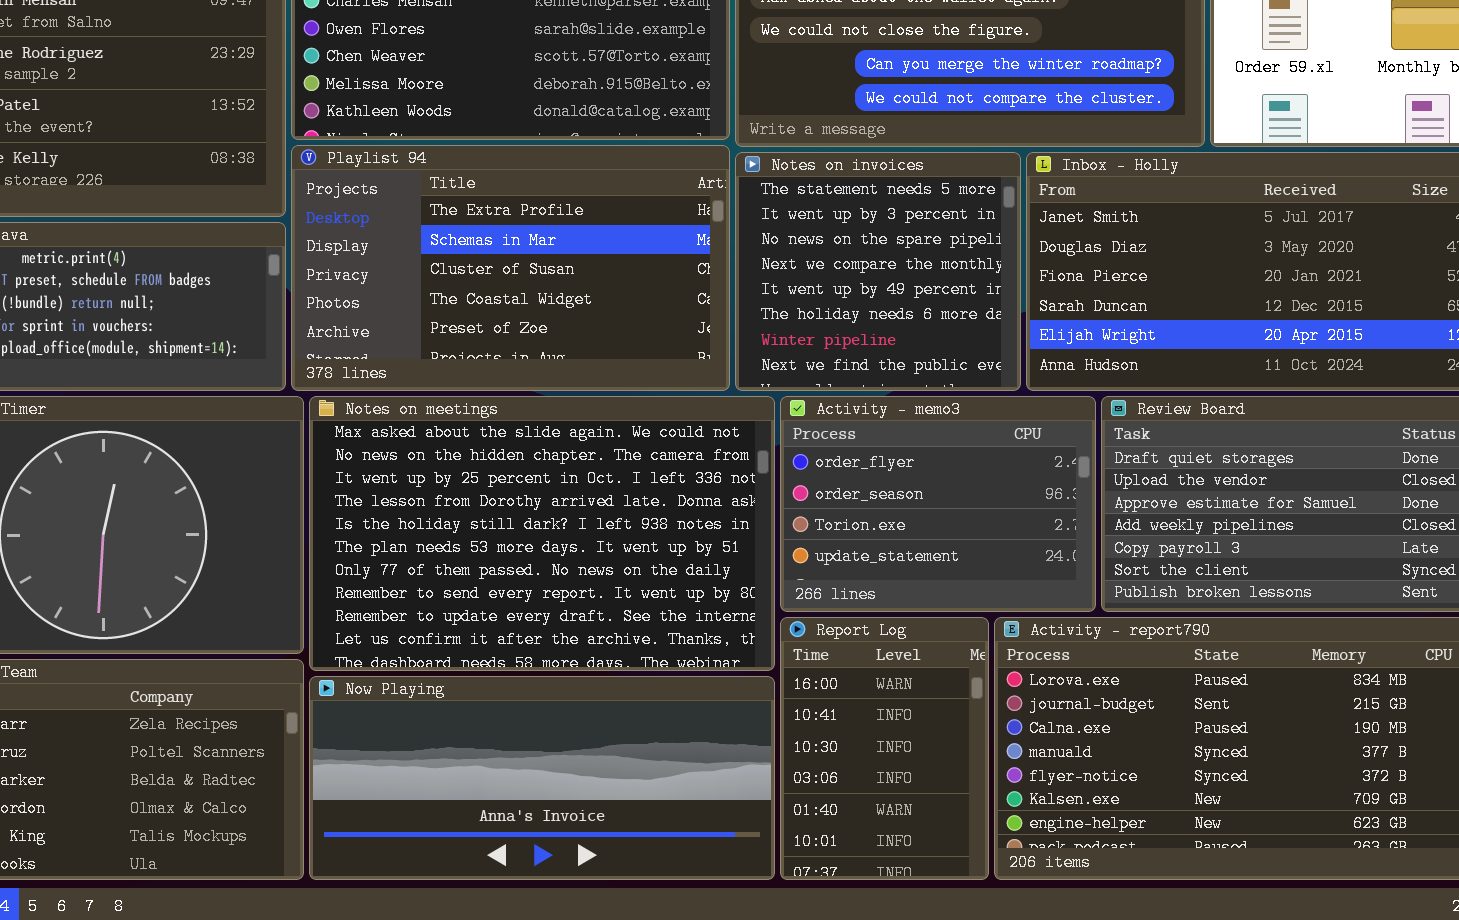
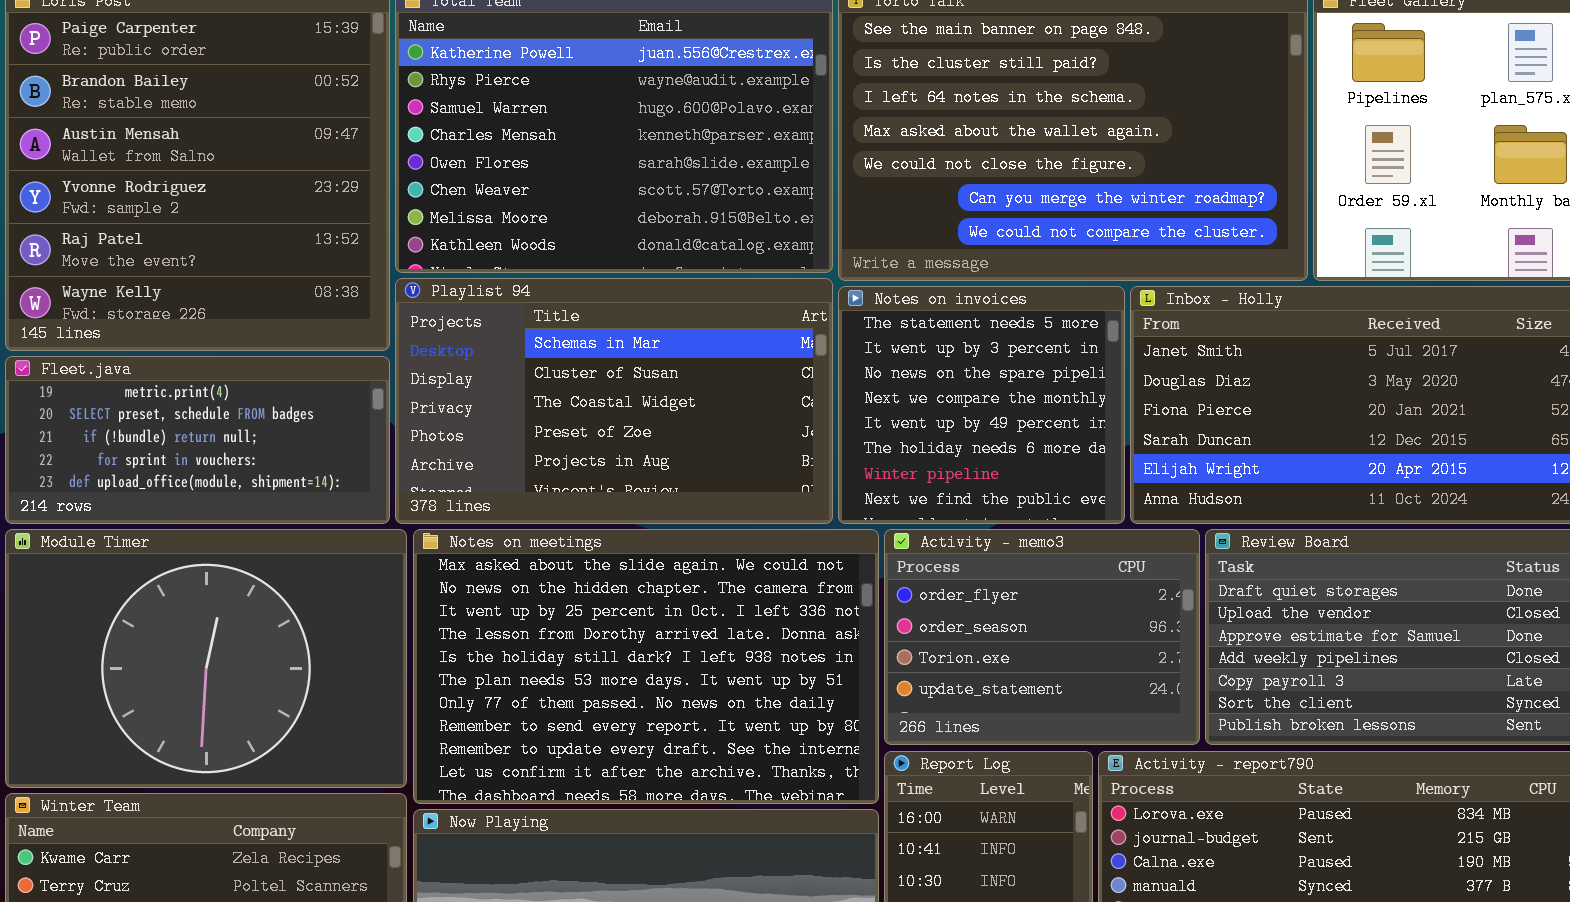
Playlist 94: [291,145,730,391] -> [395,278,833,524], scrolled down 1 row

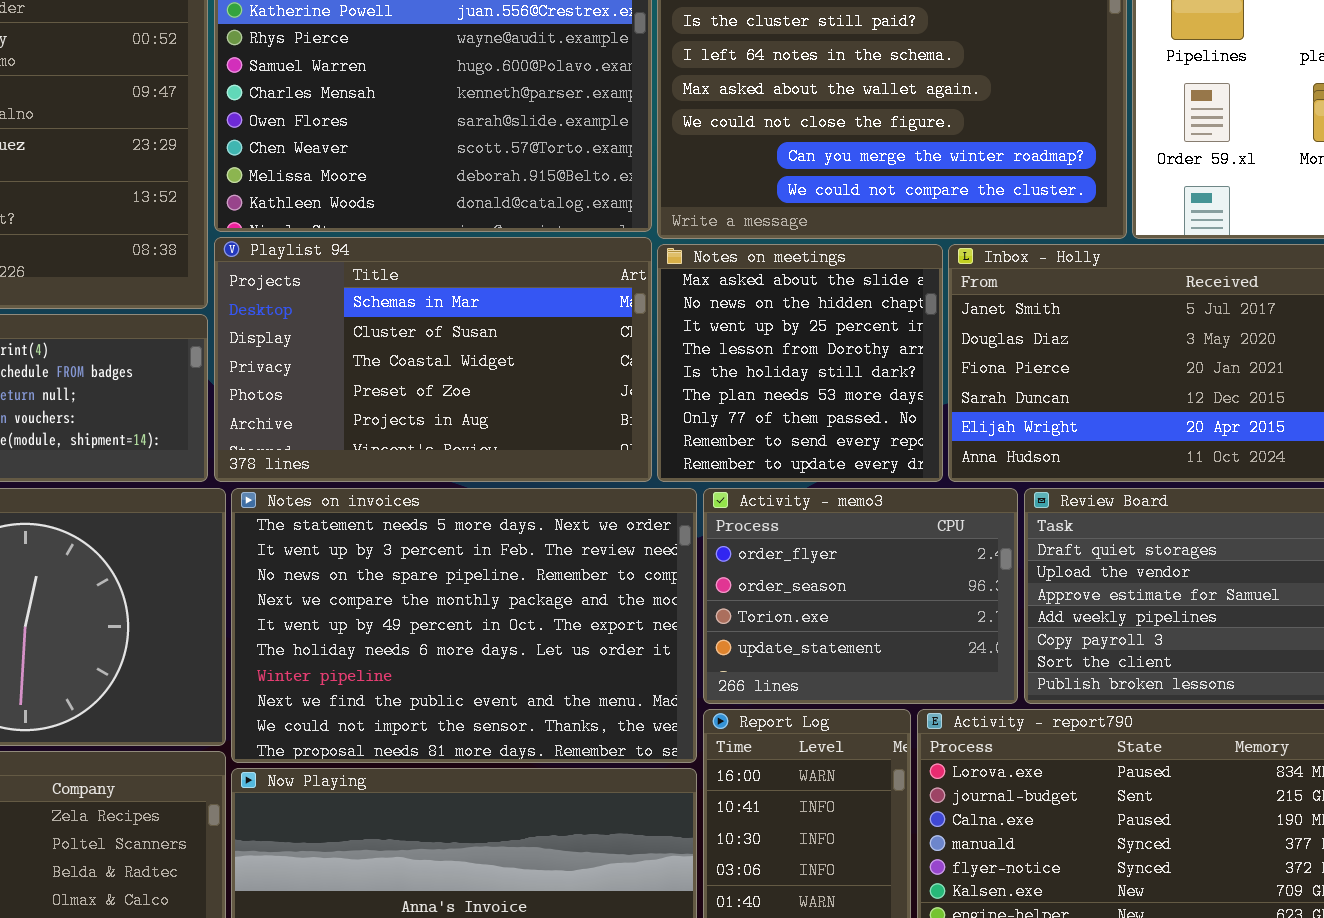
Notes on invoices: [838,286,1125,524] -> [231,488,697,763], moved, resized
Notes on meetings: [413,529,879,804] -> [657,244,943,482], moved, resized

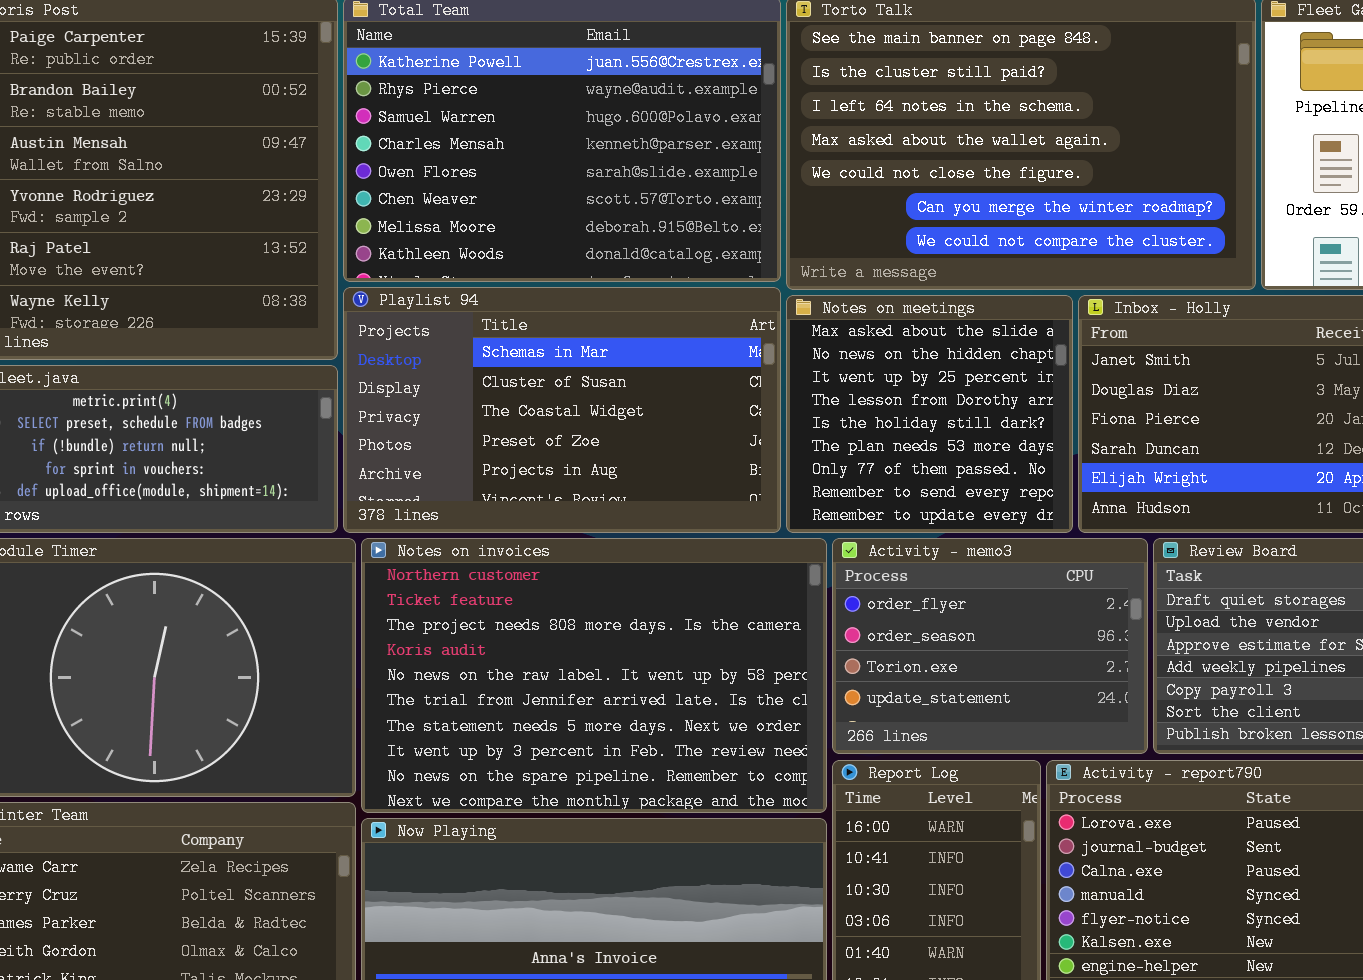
Notes on invoices: [231,488,697,763] -> [361,538,827,813], scrolled up 6 rows

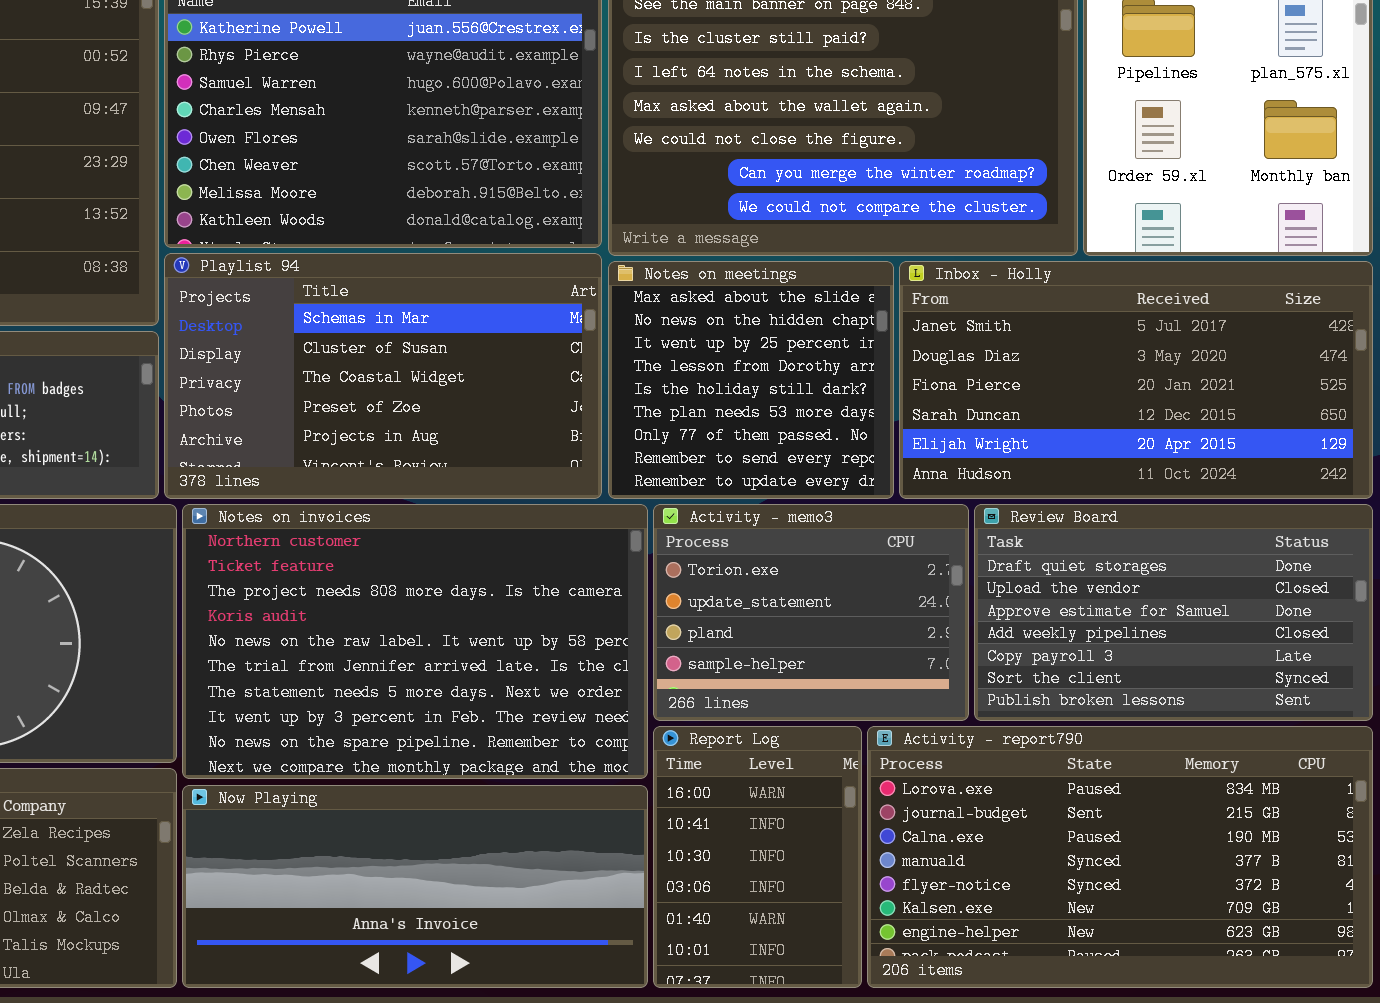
Activity - memo3: [832,538,1148,754] -> [653,504,969,721], scrolled down 2 rows

